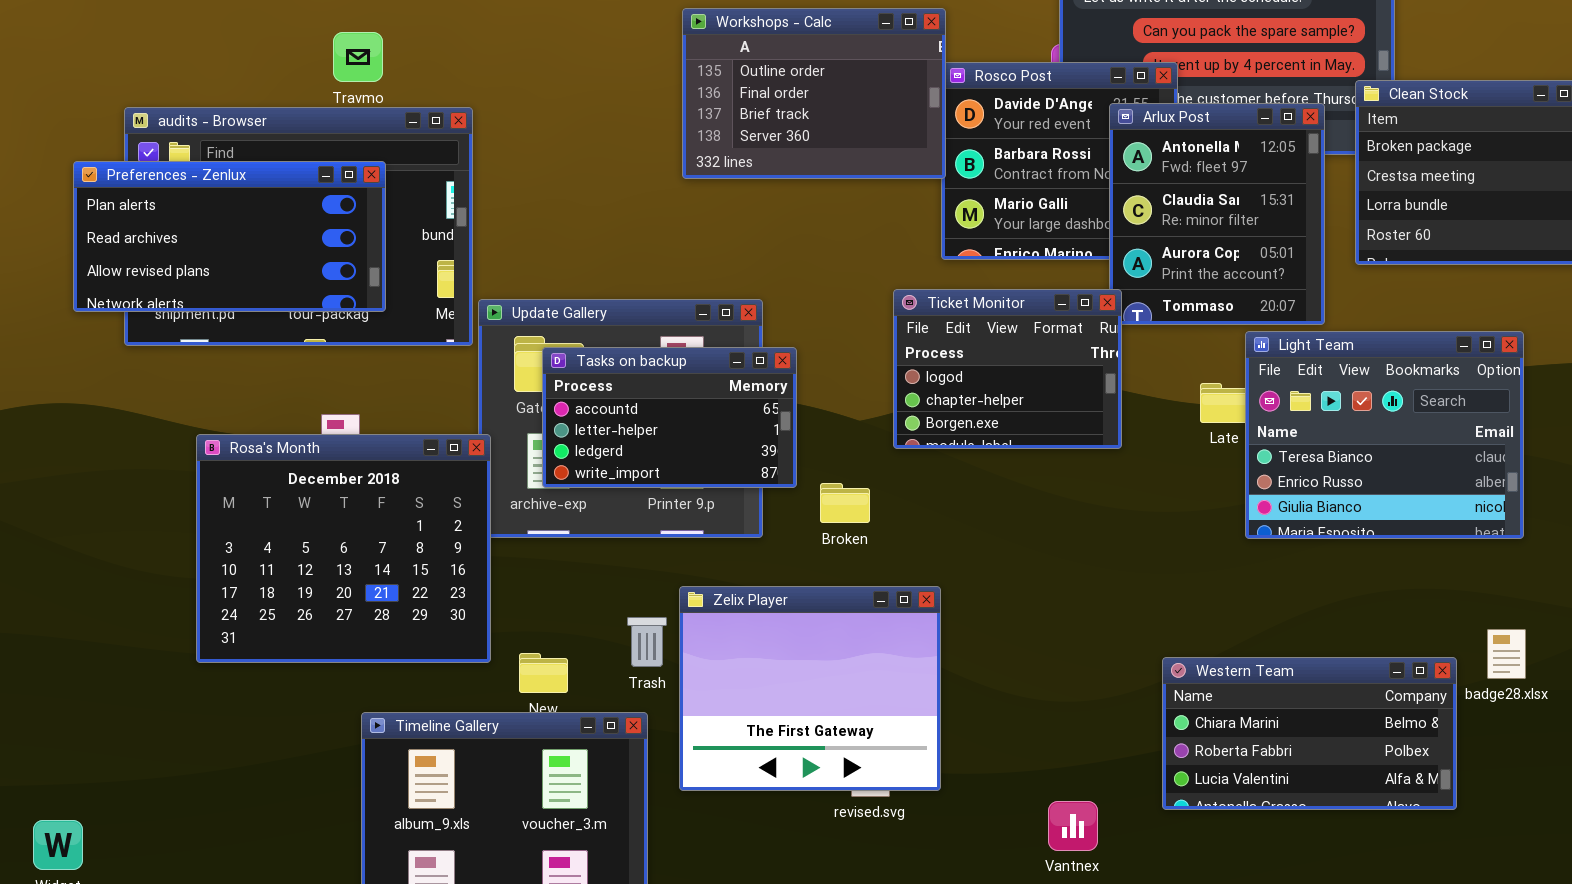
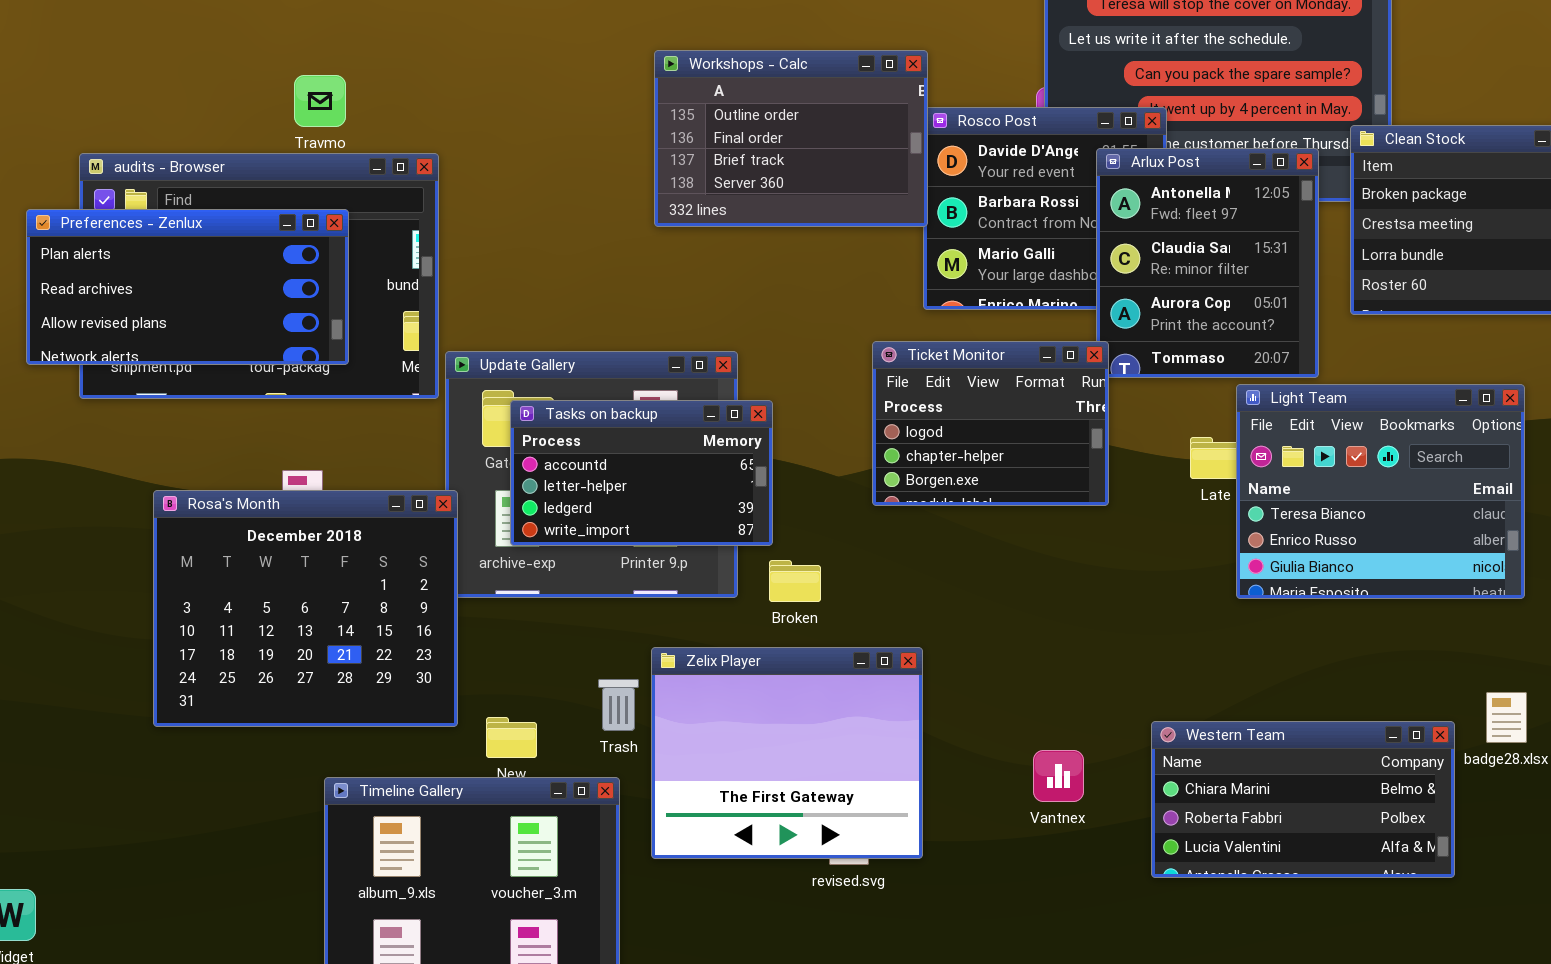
Broken: [820,483,870,523] -> [769,560,821,602], moved
Vantnex: [1048,801,1098,851] -> [1033,750,1084,802], moved

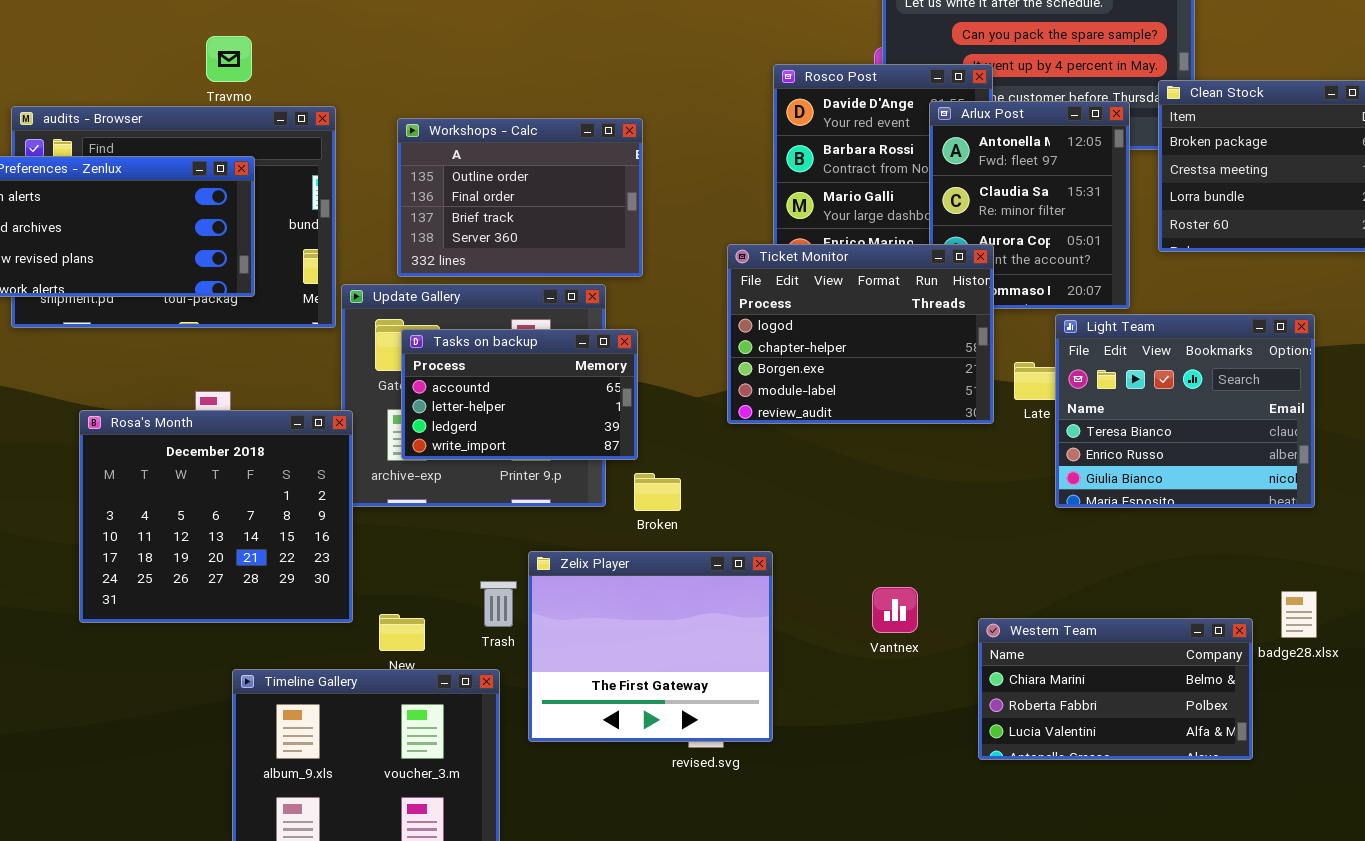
Workshops - Calc: [654,50,928,227] -> [397,118,643,277], moved
Ticket Monitor: [872,341,1109,506] -> [727,244,994,424], resized
Vantnex: [1033,750,1084,802] -> [872,587,918,633], moved

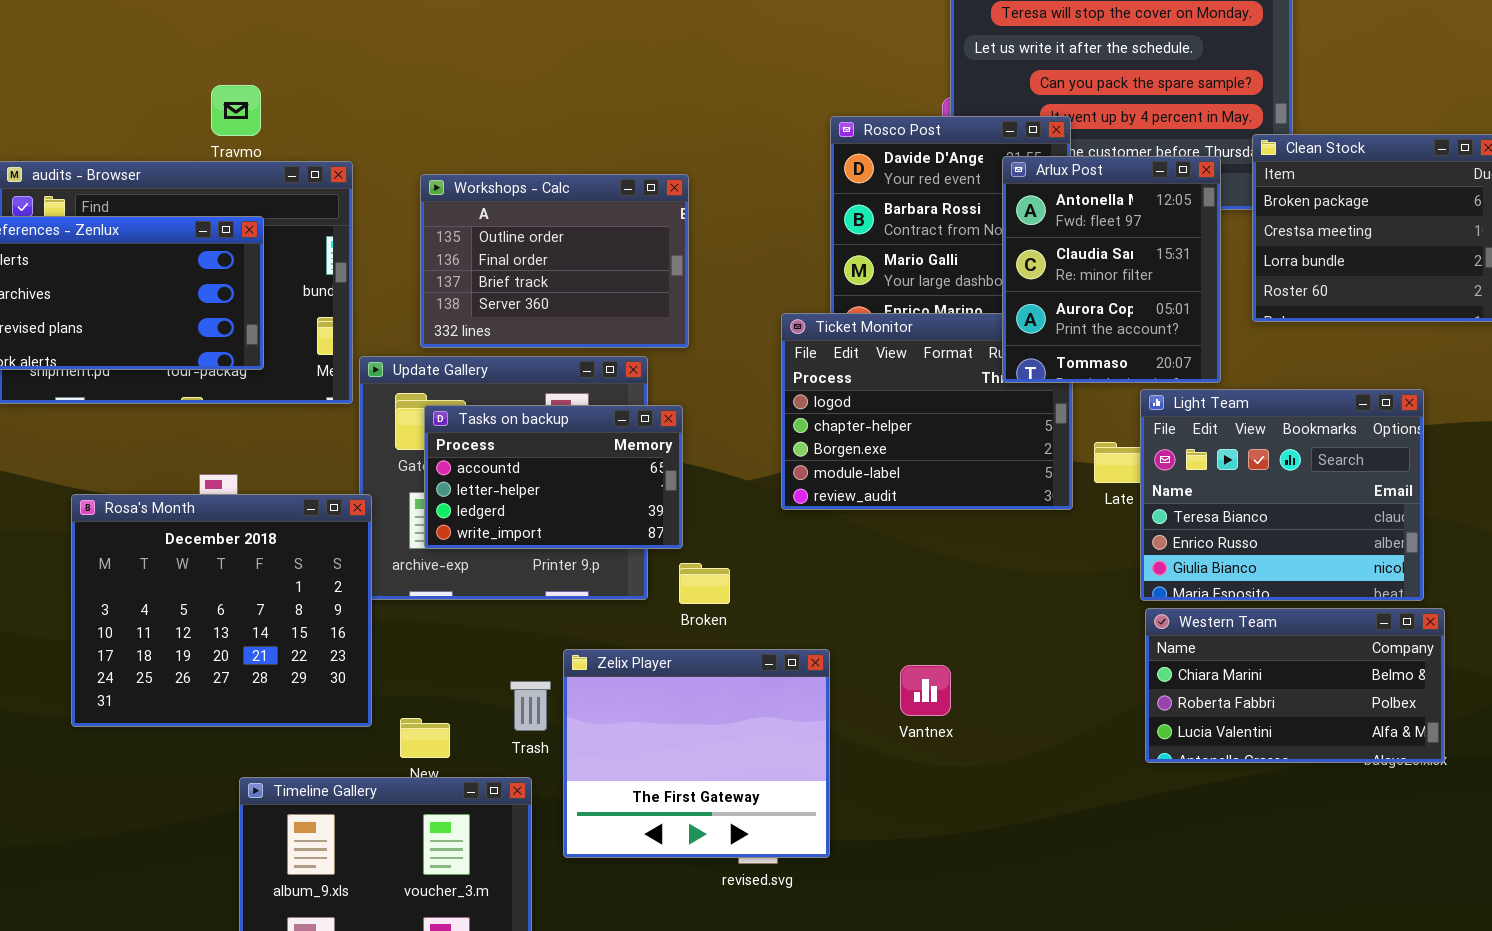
Arlux Post: [929,101,1130,309] -> [1002,156,1221,383], raised
Vantnex: [872,587,918,633] -> [900,665,951,716], moved
Western Team: [978,618,1253,760] -> [1145,608,1445,763], moved

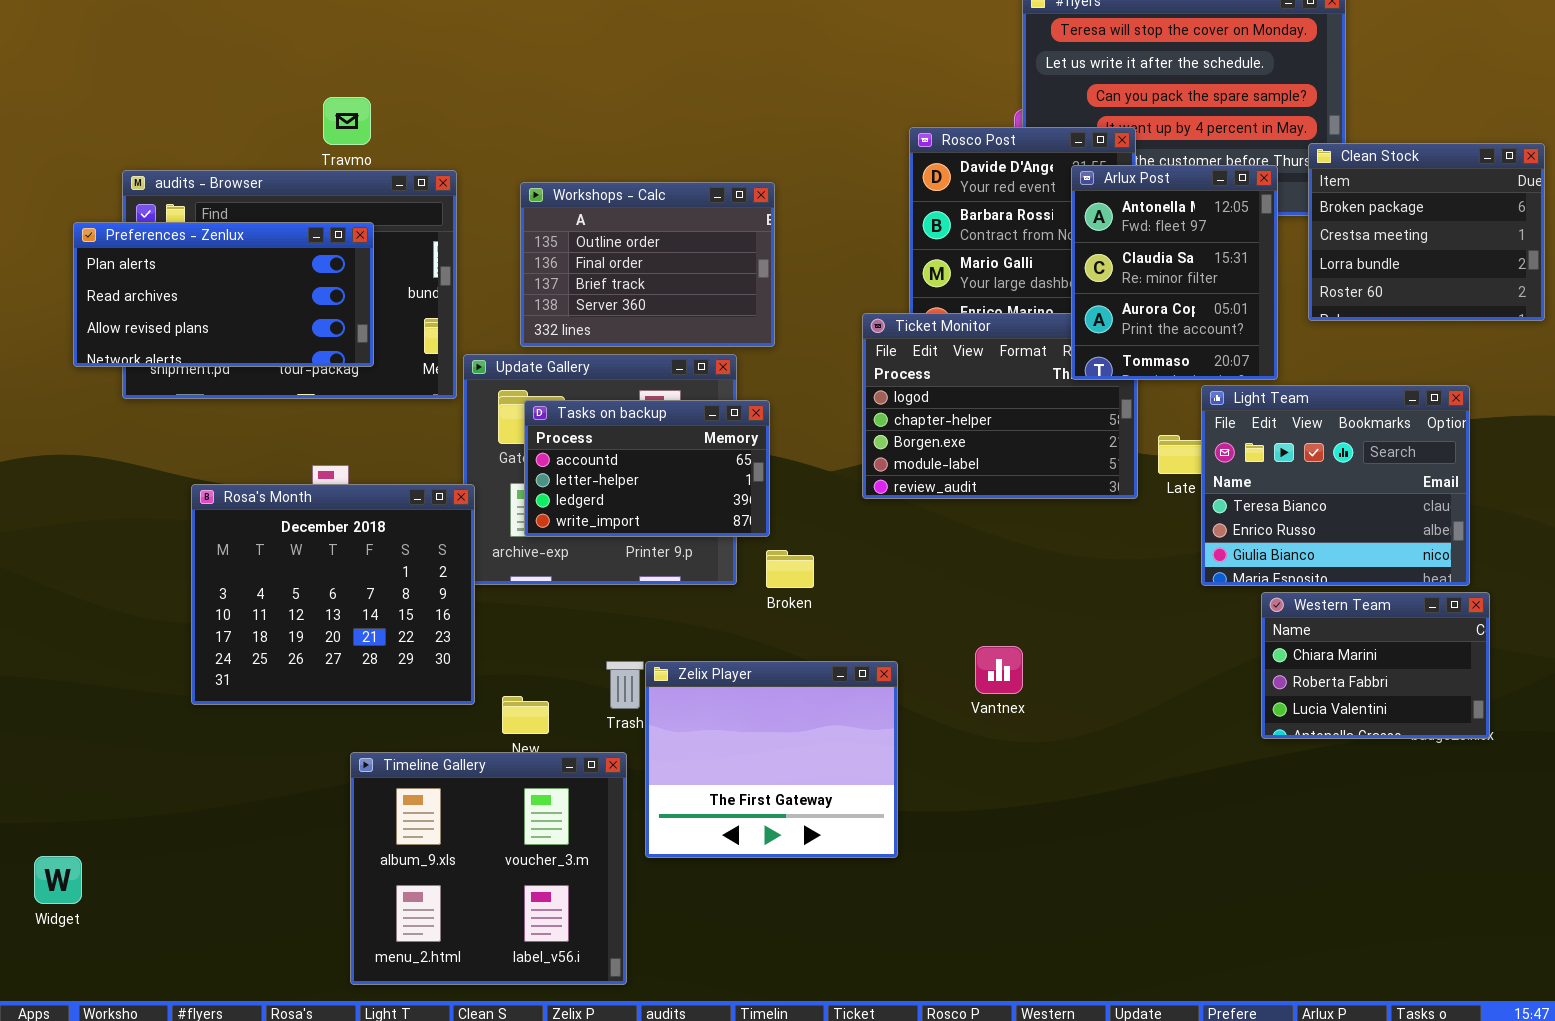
Western Team: [1145,608,1445,763] -> [1261,592,1490,739], resized
Zelix Player: [563,649,830,858] -> [645,661,898,858], moved

